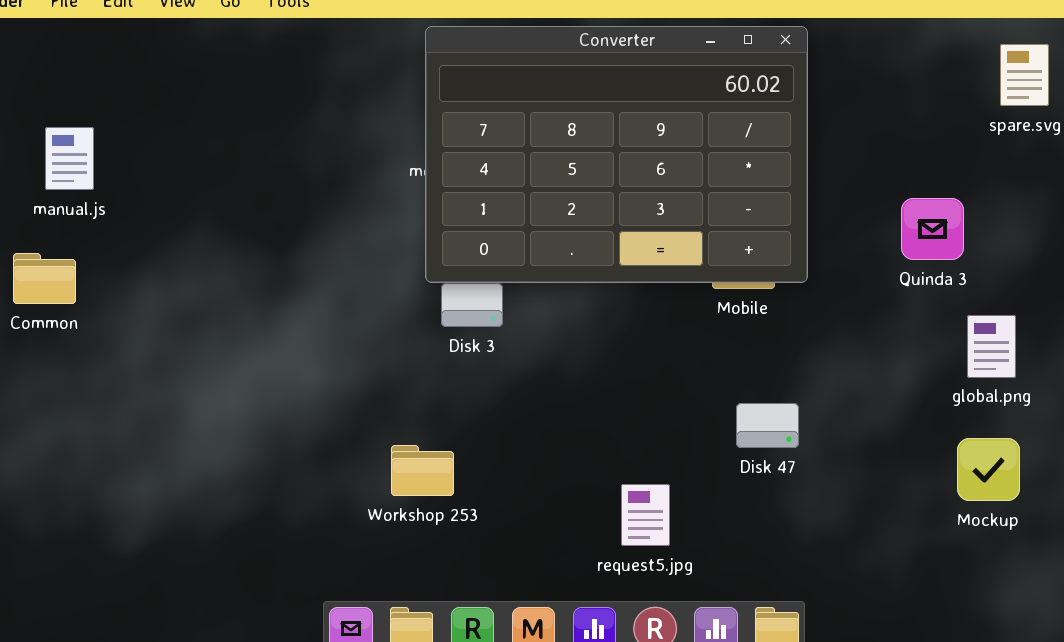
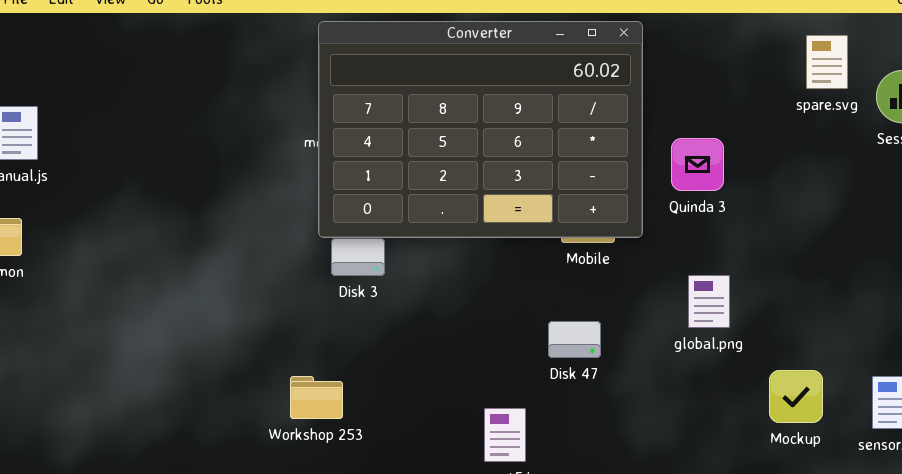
Quinda 3: [901,198,964,260] -> [671,138,724,191], moved
global.png: [967,315,1016,378] -> [688,275,730,328], moved
Disk 47: [736,403,799,448] -> [548,321,601,358], moved

